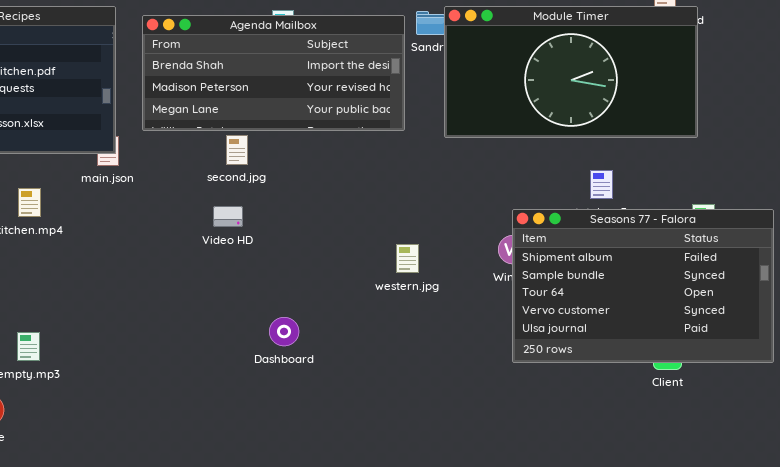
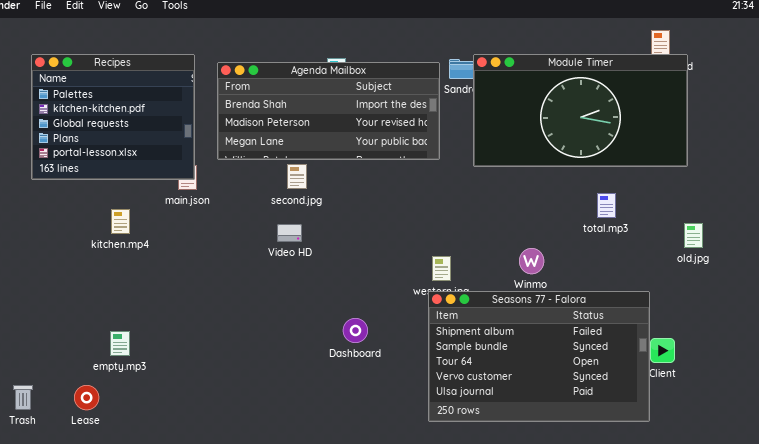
Seasons 77 - Falora: [512,209,774,363] -> [428,291,650,422], moved
Dashboard: [269,317,299,346] -> [343,318,368,343], moved

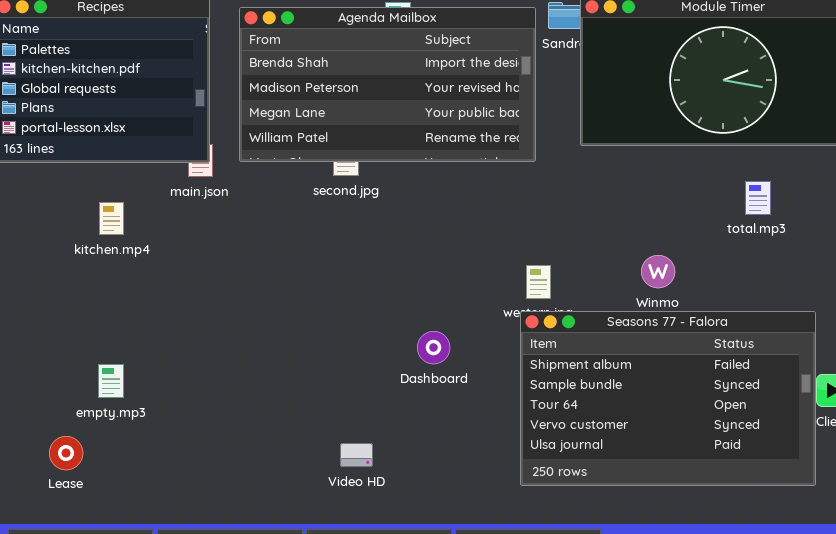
Agenda Mailbox: [217,62,440,160] -> [239,7,536,162], resized
Video HD: [277,224,302,242] -> [340,443,373,467], moved
Dashboard: [343,318,368,343] -> [417,331,450,364], moved

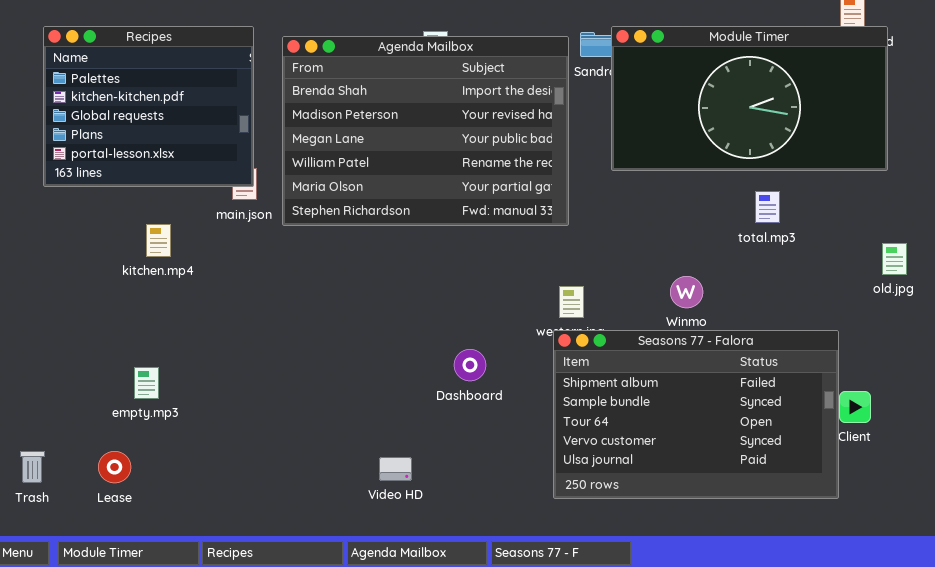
Agenda Mailbox: [239,7,536,162] -> [282,36,569,226], resized
total.mp3: [745,181,771,215] -> [755,191,780,223], moved
empty.mp3: [98,364,124,398] -> [134,367,159,399], moved

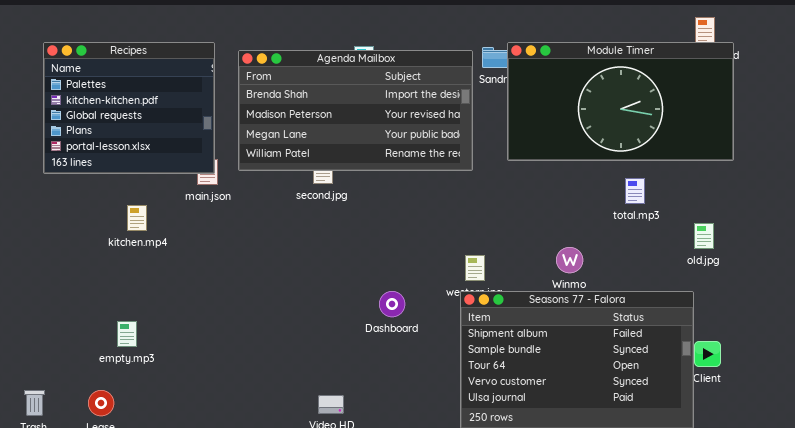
Agenda Mailbox: [282,36,569,226] -> [238,50,473,171], resized
old.jpg: [882,243,907,275] -> [694,223,714,249], moved
Dashboard: [454,349,486,381] -> [379,291,405,317], moved

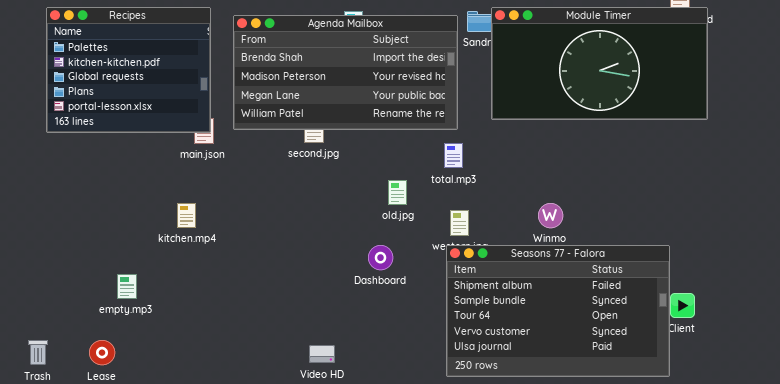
total.mp3: [625,178,645,204] -> [444,143,463,168], moved
kitchen.mp4: [127,205,147,231] -> [177,203,196,228], moved
old.jpg: [694,223,714,249] -> [388,180,407,205], moved

